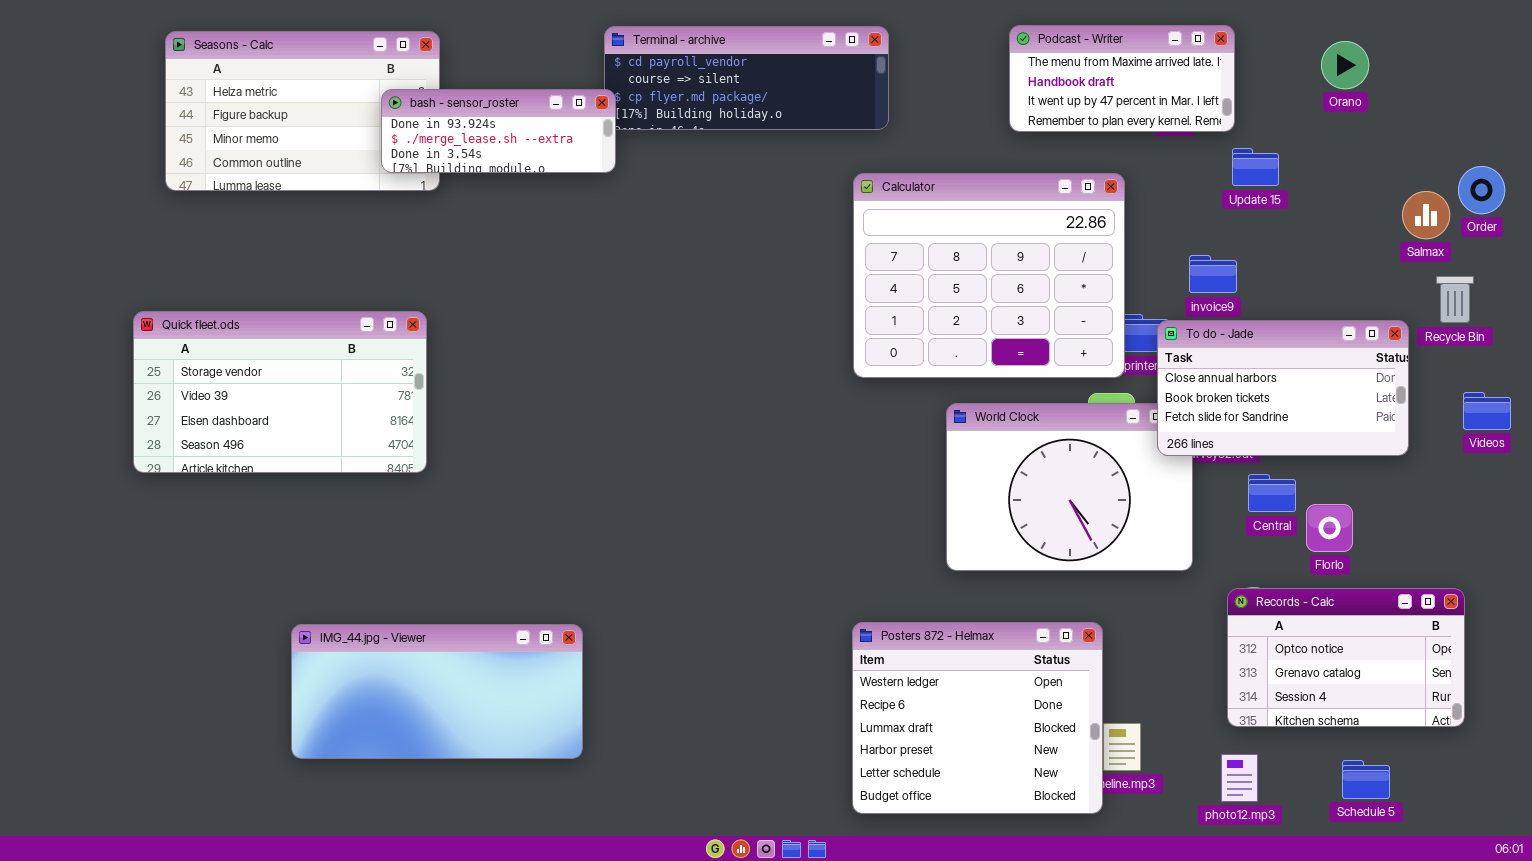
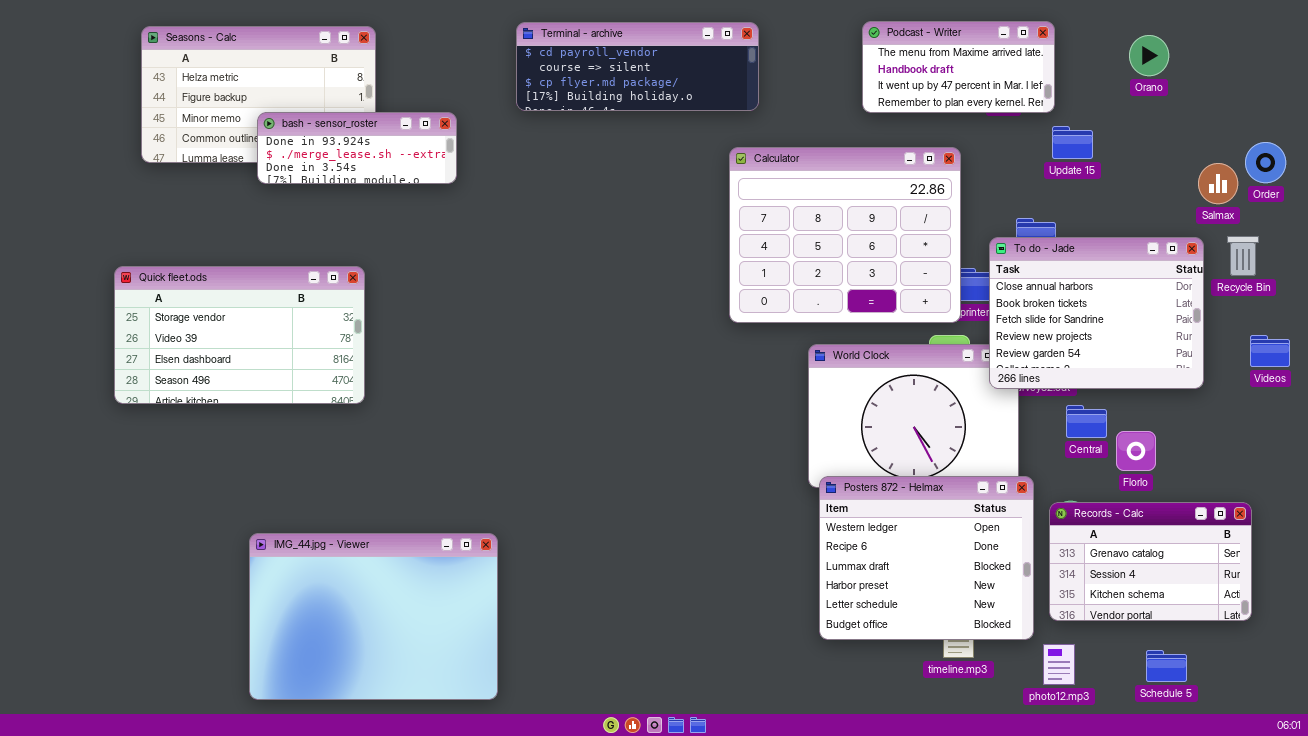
bash - sensor_roster: [381,89,616,173] -> [257,112,457,184], moved
To do - Jade: [1157,320,1409,456] -> [989,237,1204,389], resized
Records - Calc: [1227,588,1465,727] -> [1049,502,1252,621], scrolled down 1 row
Posters 872 - Helmax: [852,622,1103,814] -> [819,476,1034,640], moved
IMG_44.jpg - Viewer: [291,624,583,759] -> [249,533,498,700], resized

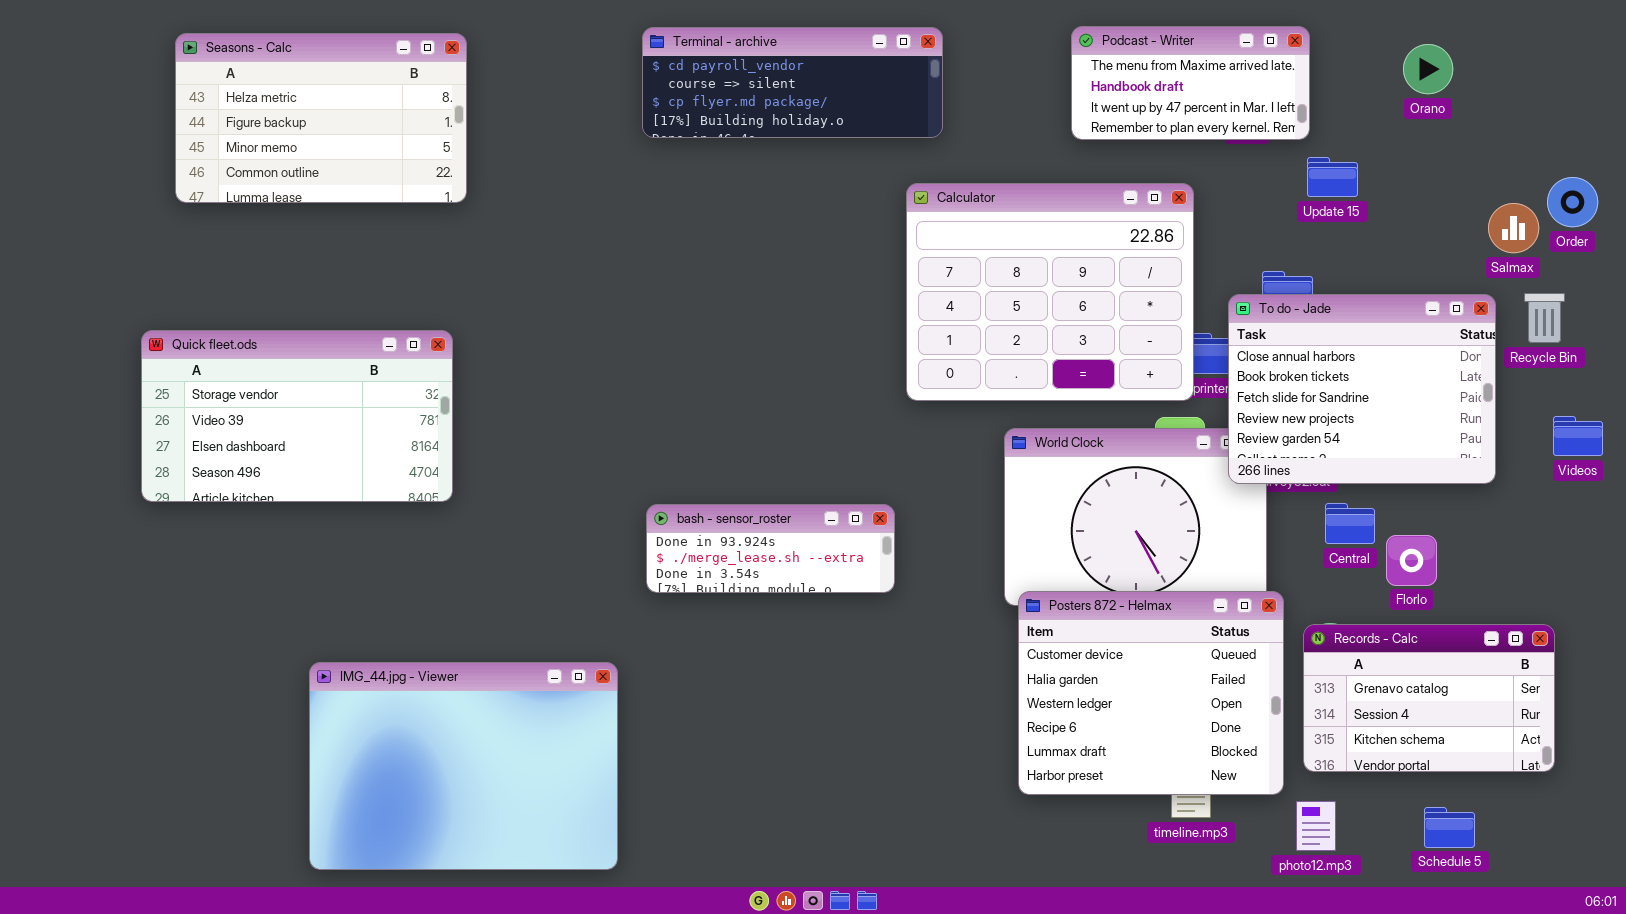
bash - sensor_roster: [257,112,457,184] -> [646,504,895,593], moved
Posters 872 - Helmax: [819,476,1034,640] -> [1018,591,1284,795], scrolled up 2 rows

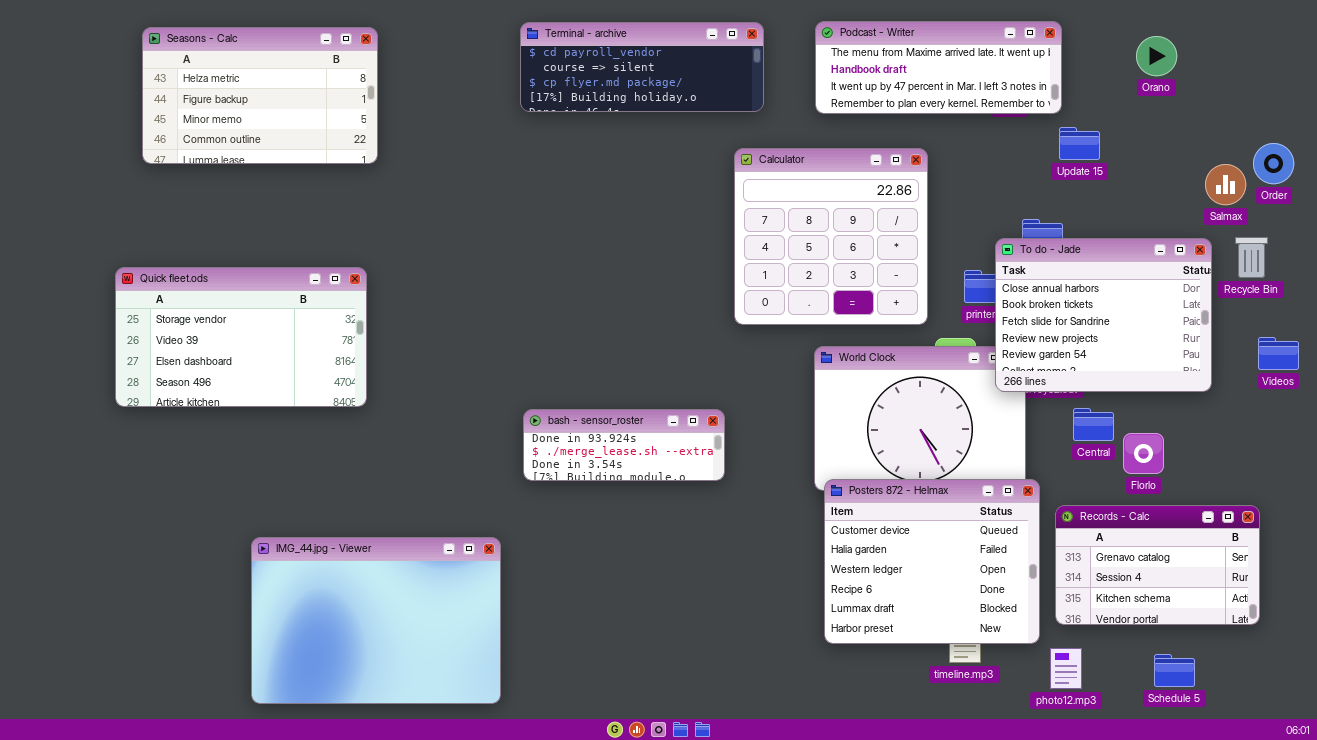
Podcast - Writer: [1071,26,1310,140] -> [815,21,1062,114], resized
Calculator: [906,183,1194,401] -> [734,148,928,325], resized

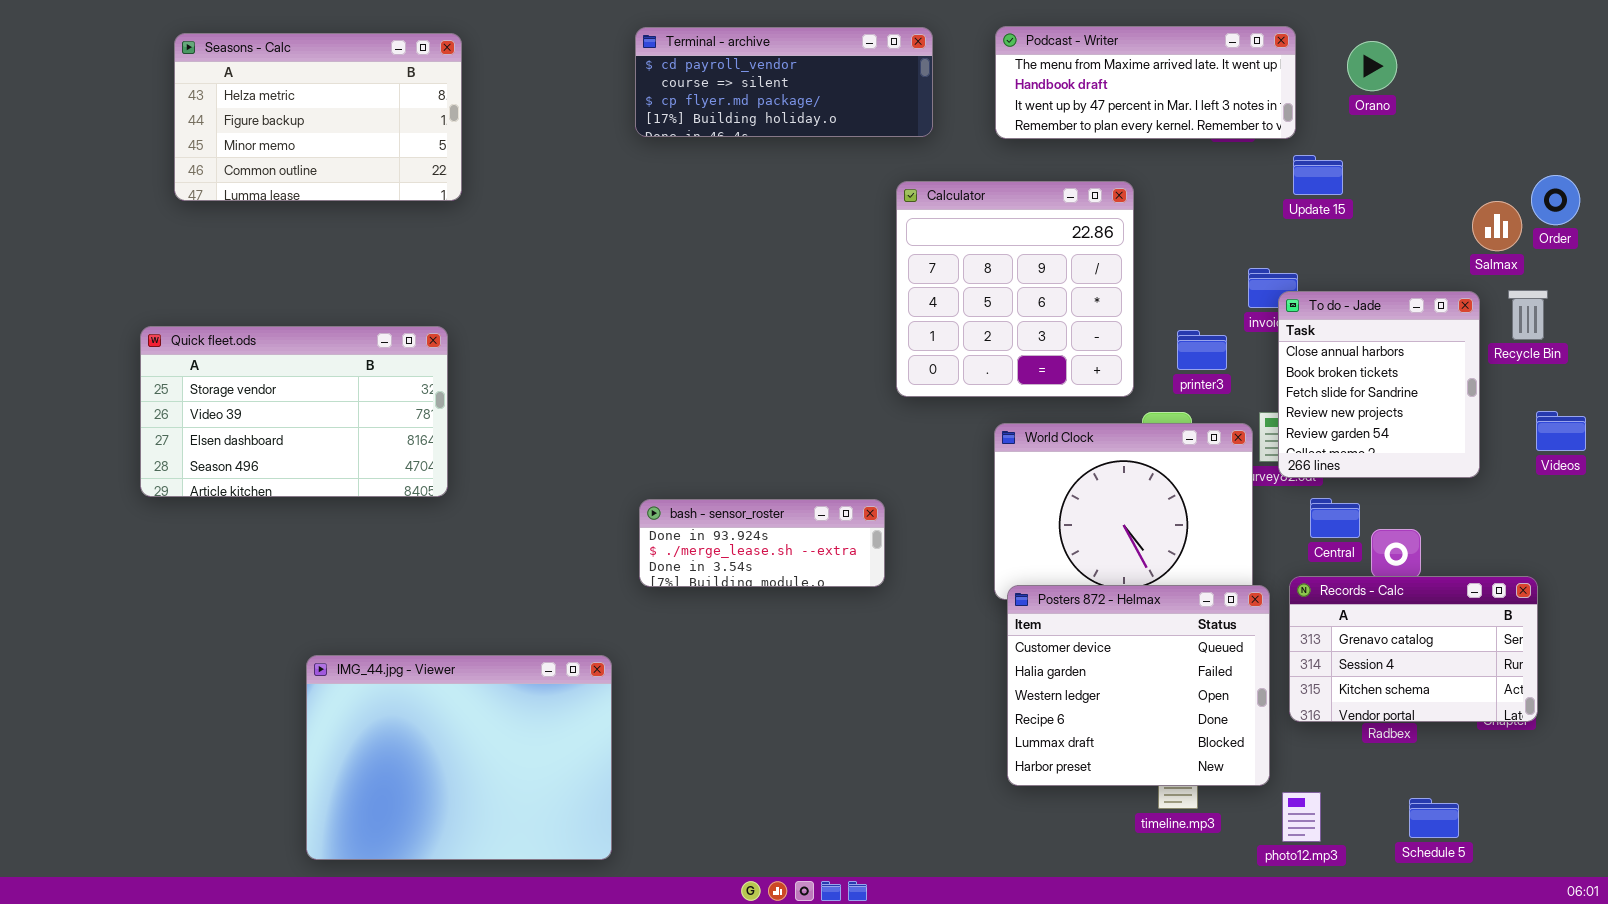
Orano: [1136,36,1177,76] -> [1347,41,1397,91], moved
To do - Jade: [995,238,1212,392] -> [1278,291,1480,478], resized
Records - Calc: [1055,505,1260,625] -> [1289,576,1538,722], moved

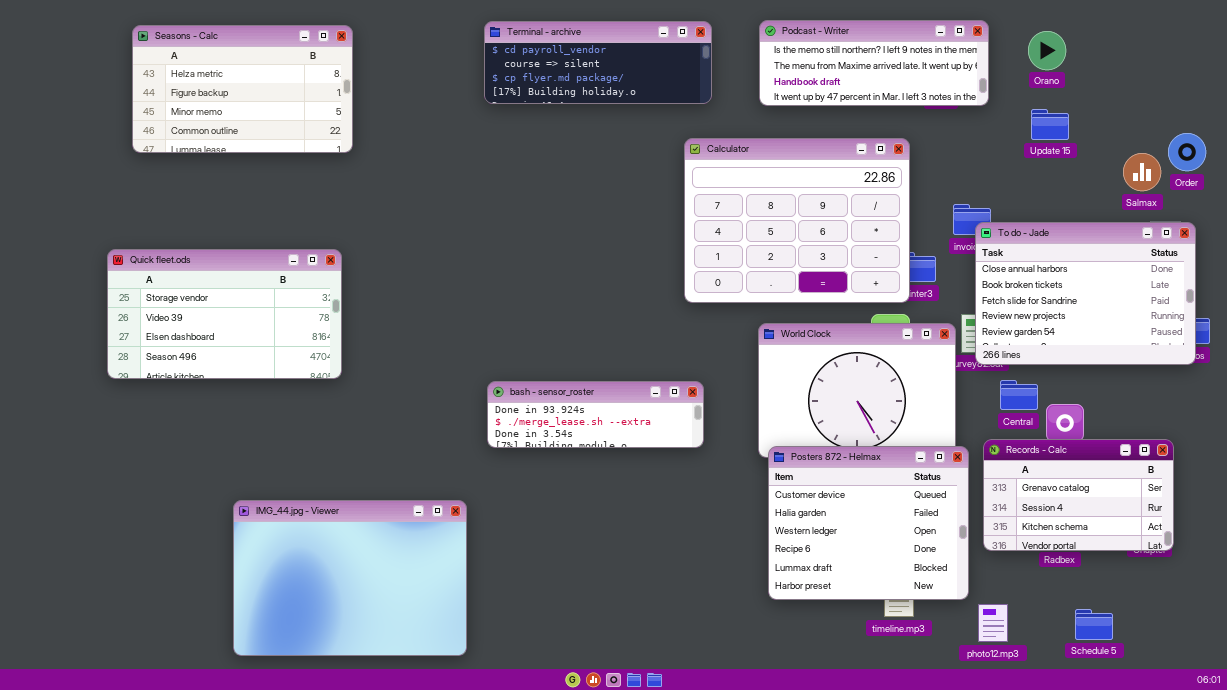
Podcast - Writer: [995,26,1296,139] -> [759,20,989,106], scrolled up 1 row
Update 15: [1293,155,1343,195] -> [1031,109,1069,140], moved
Calculator: [896,181,1134,397] -> [684,138,910,303], resized
To do - Jade: [1278,291,1480,478] -> [975,222,1196,365], resized
bash - sensor_roster: [639,499,885,587] -> [487,381,704,448], resized

